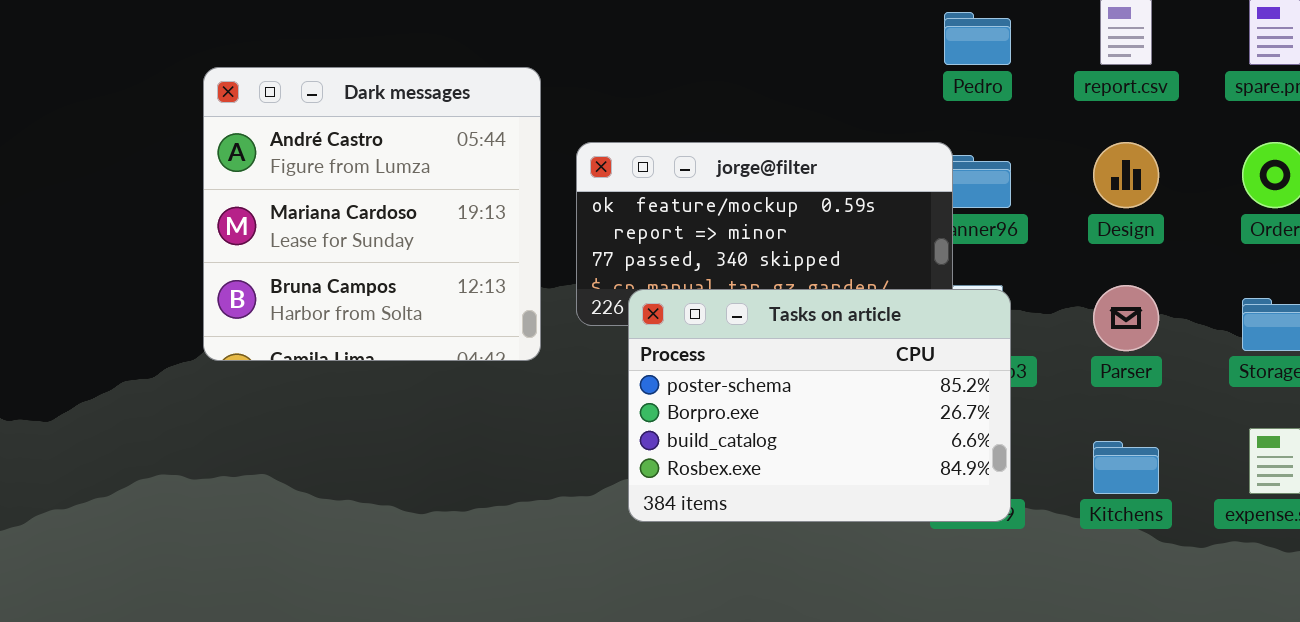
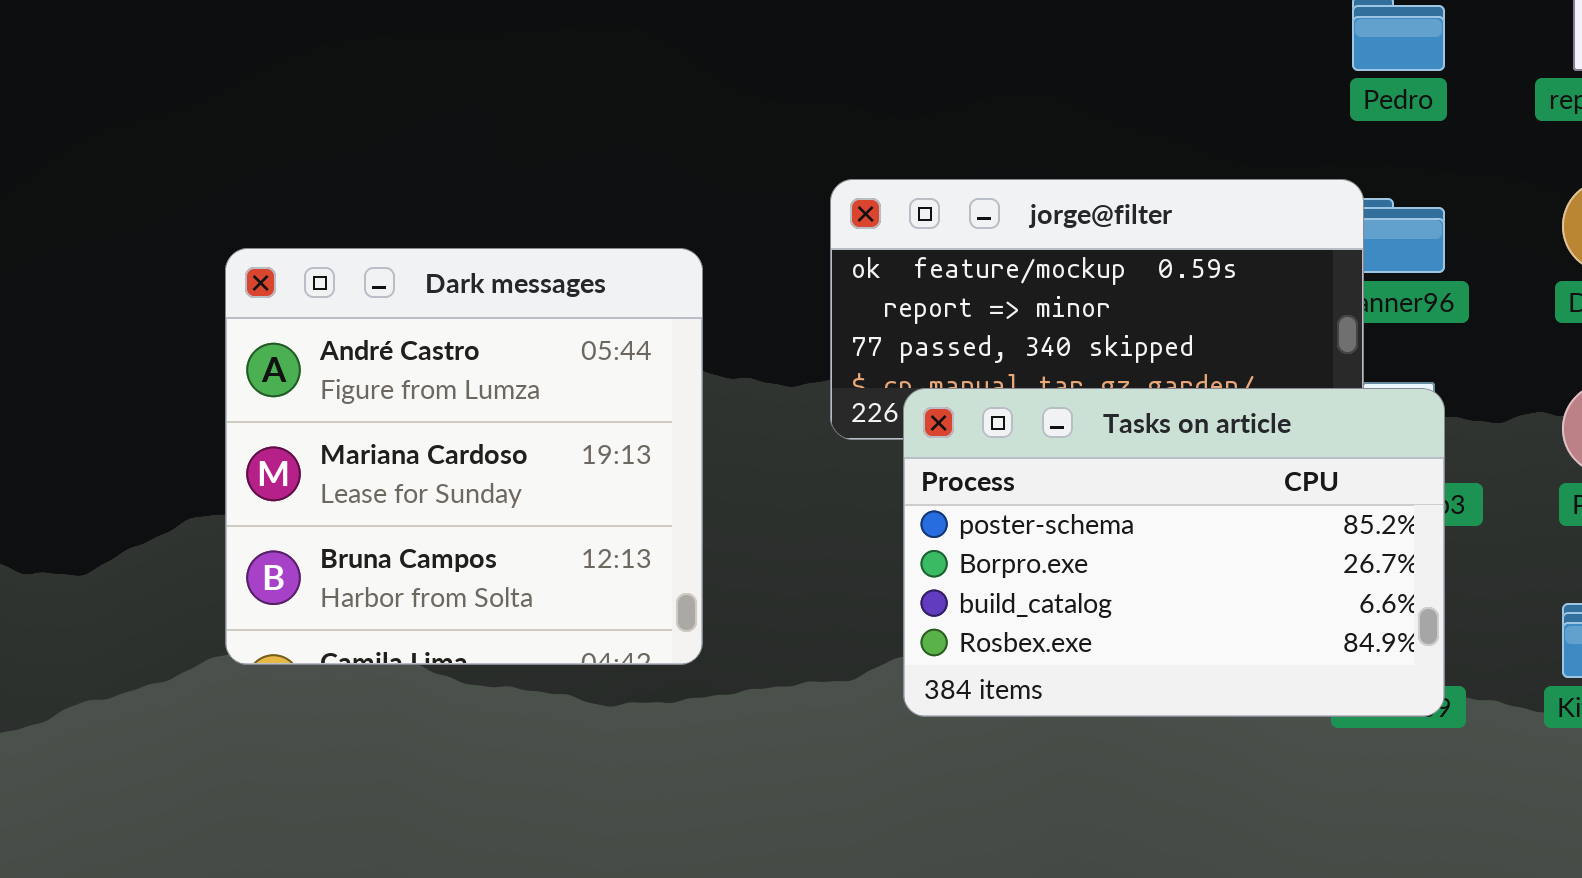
Dark messages: [203,67,541,361] -> [225,248,703,665], moved

